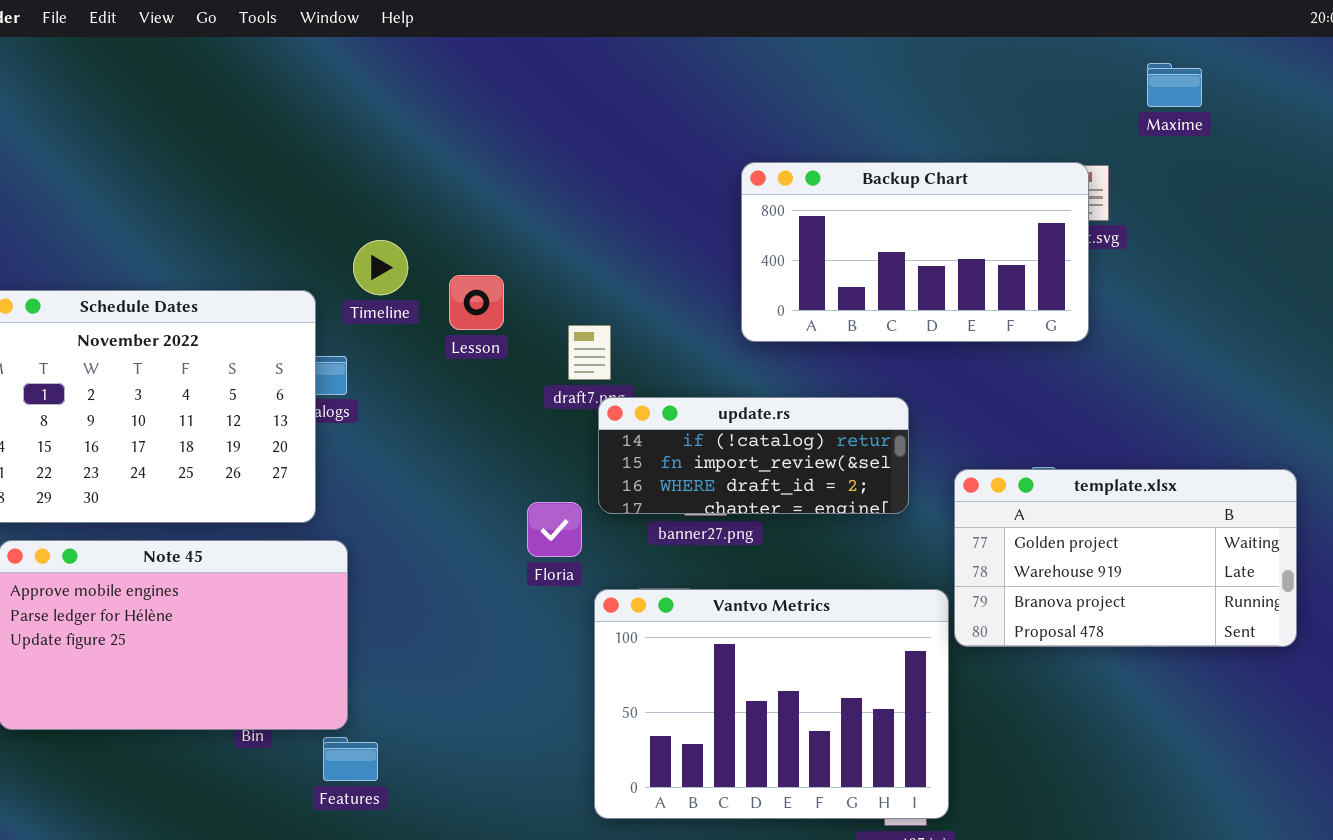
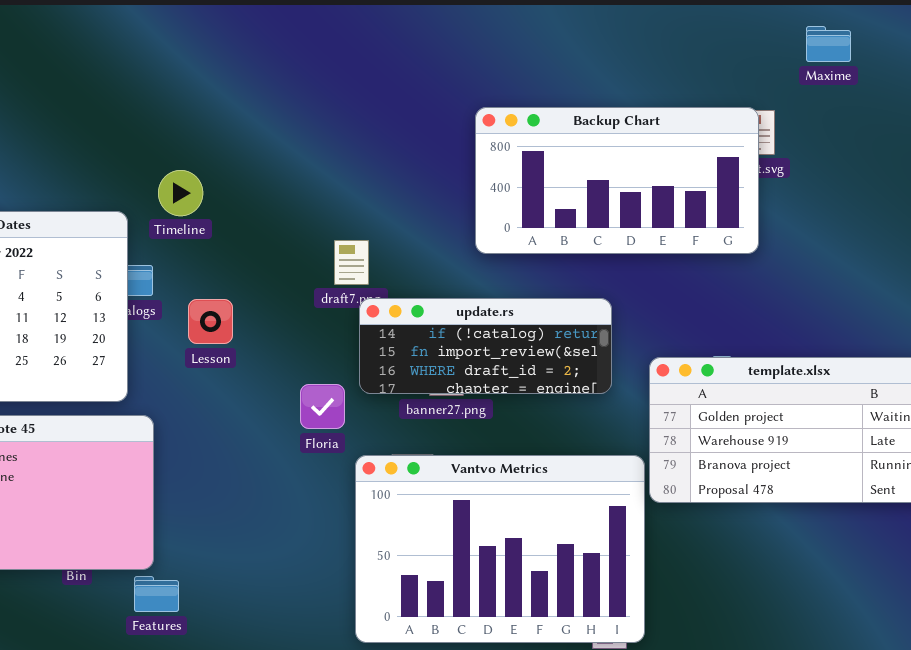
Lesson: [449,275,504,330] -> [188,299,233,344], moved

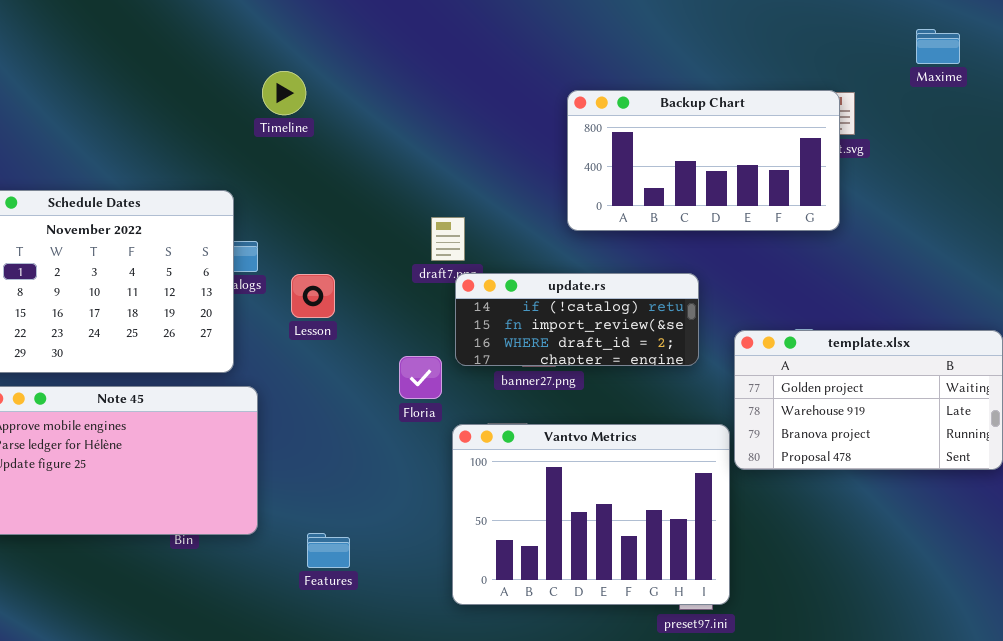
Maxime: [806,26,851,62] -> [916,29,960,64], moved
Timeline: [158,170,203,216] -> [262,71,306,115], moved
Features: [134,576,179,612] -> [307,533,350,568], moved

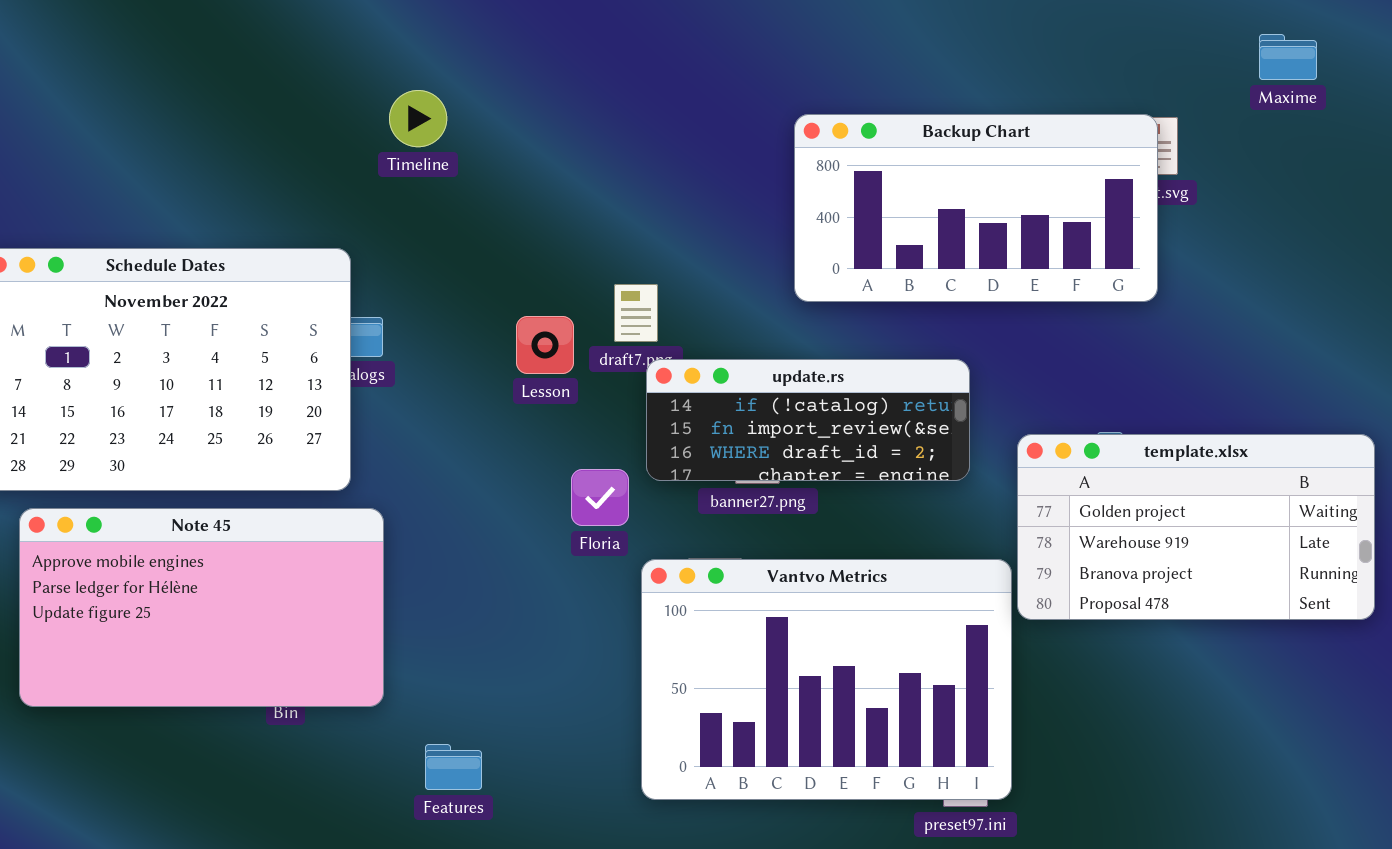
Lesson: [291,274,335,318] -> [516,316,574,374], moved
Features: [307,533,350,568] -> [425,744,482,790], moved

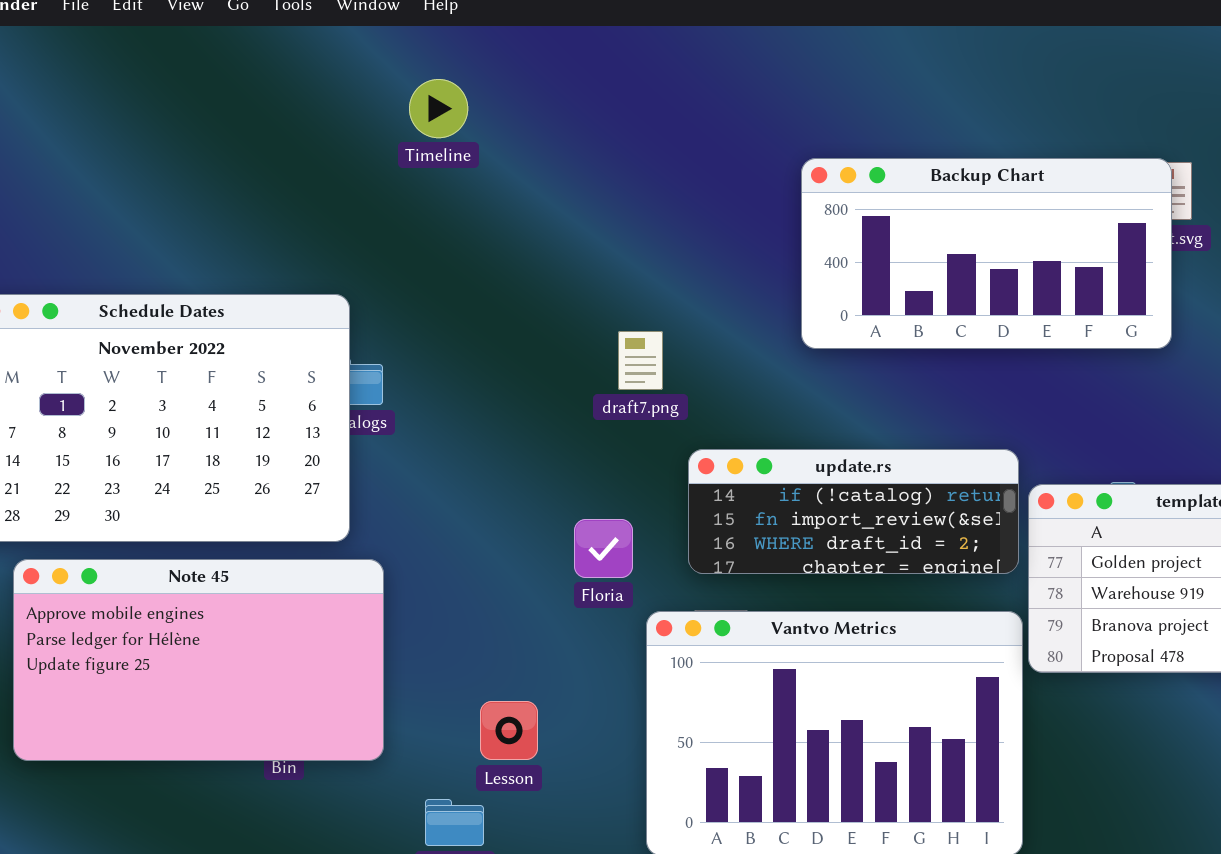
Timeline: [389,90,447,147] -> [409,79,468,138], moved
Lesson: [516,316,574,374] -> [480,701,538,760], moved
update.rs: [646,359,970,481] -> [688,449,1019,574], moved

